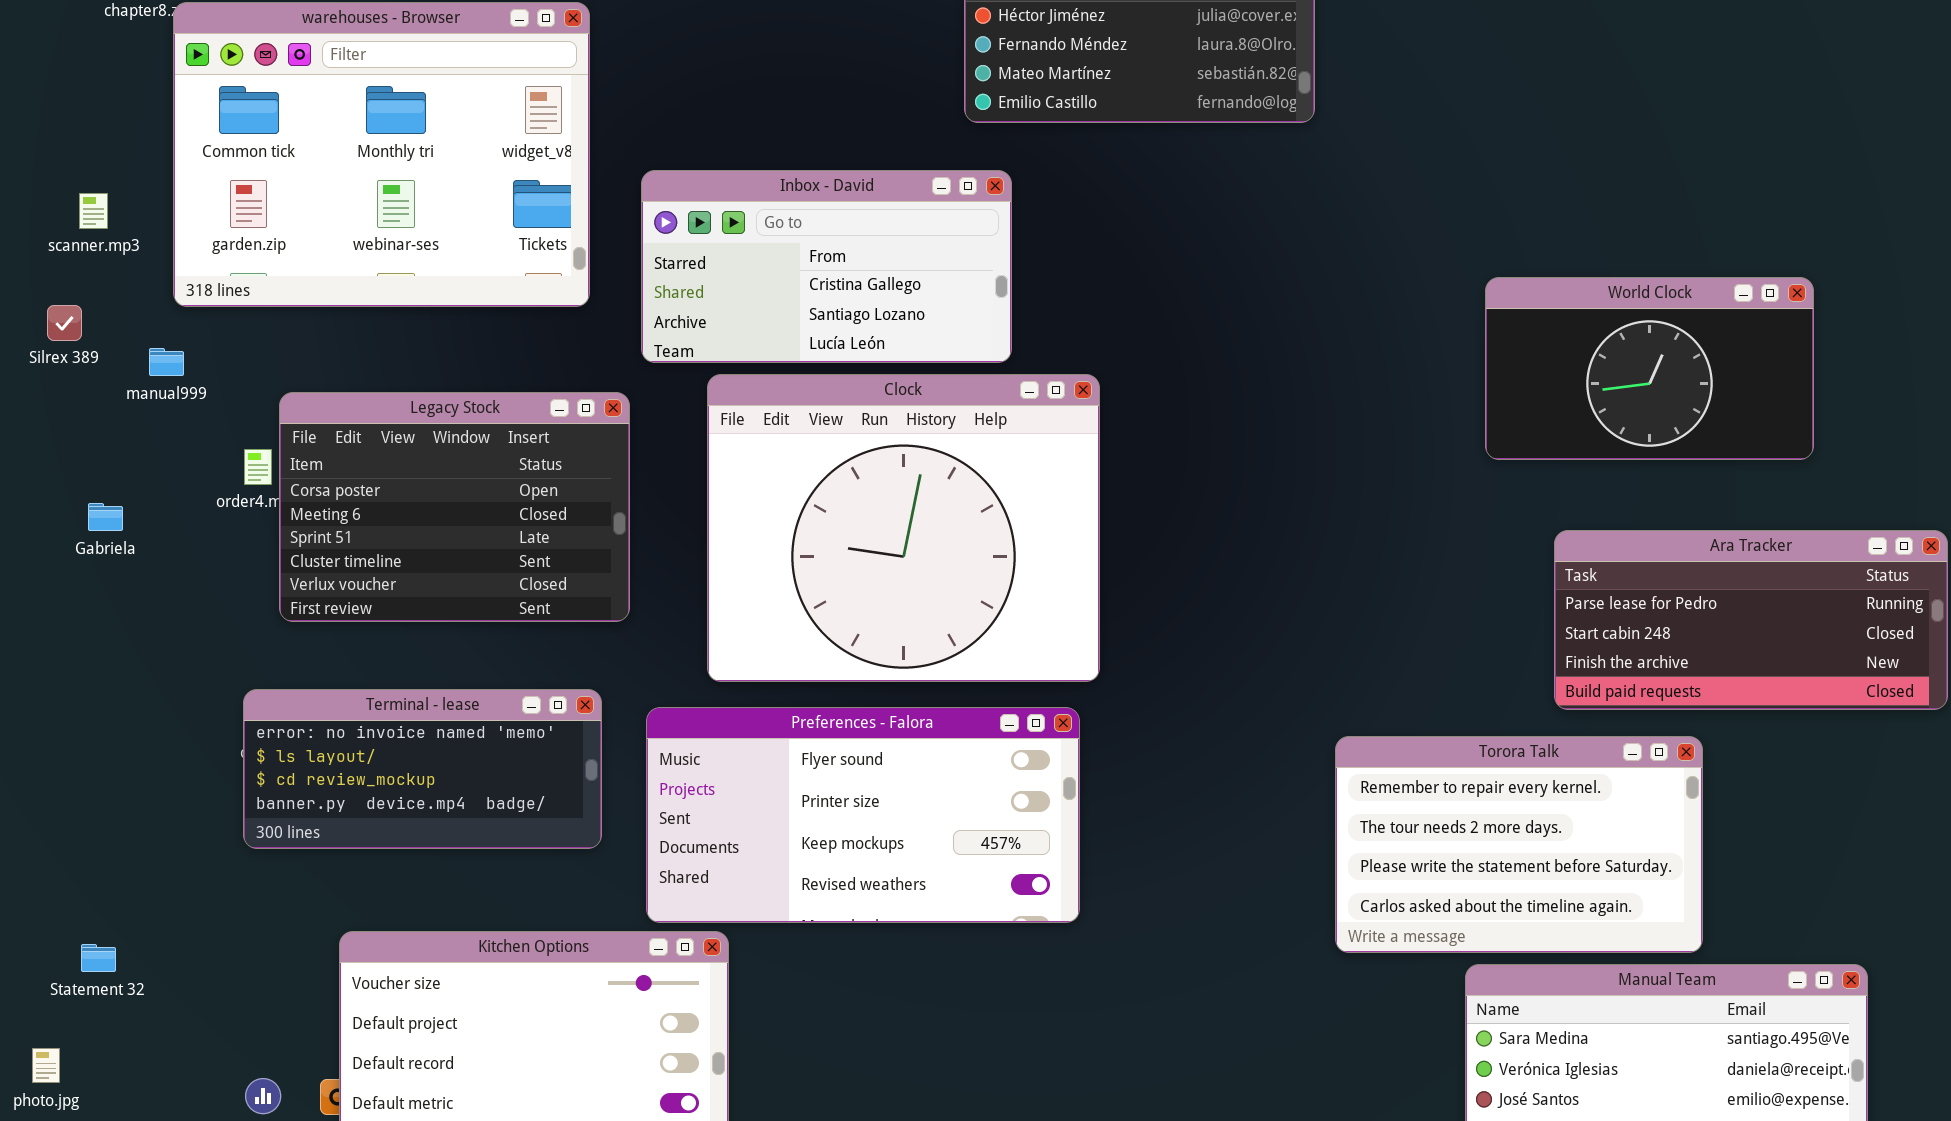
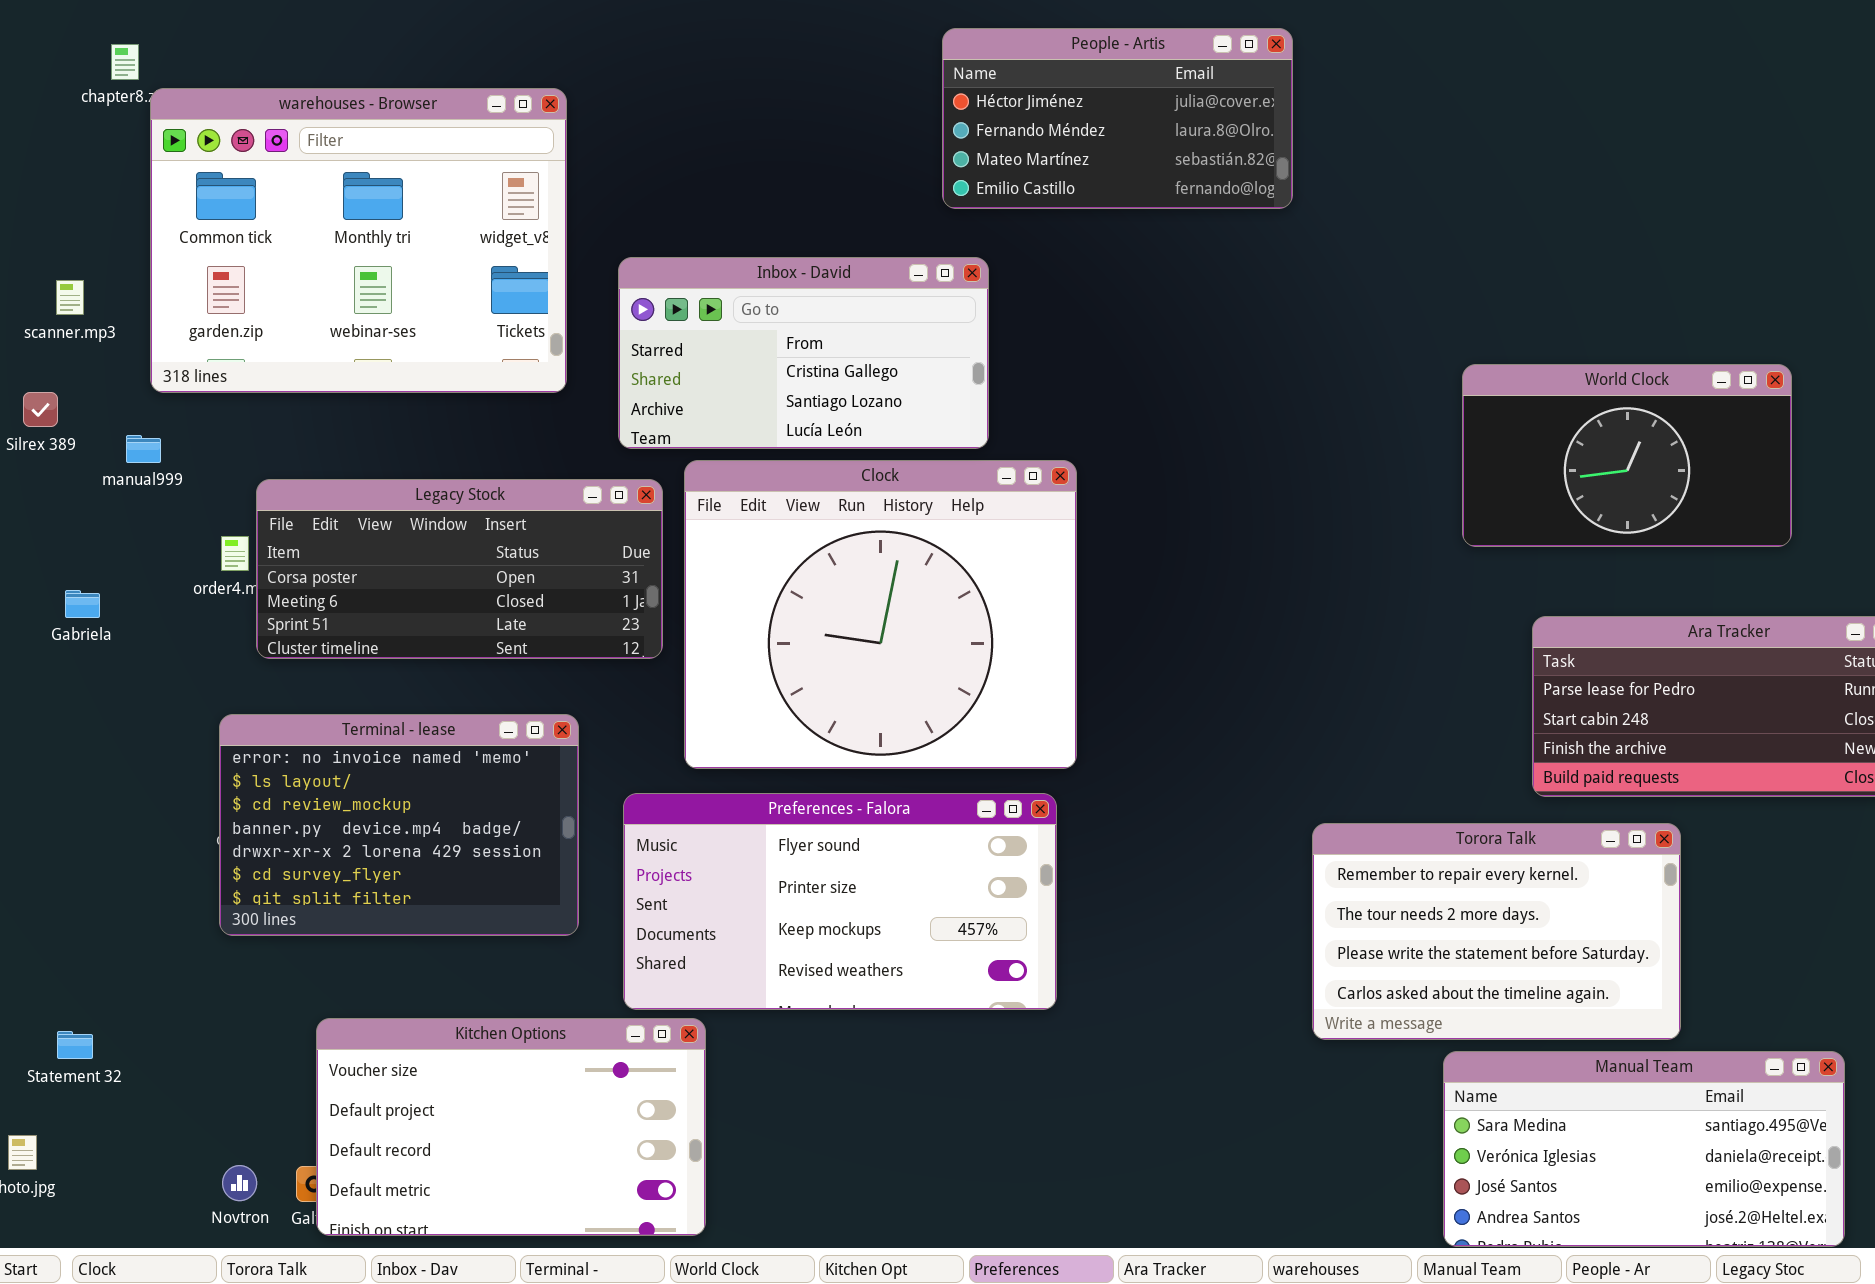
Legacy Stock: [279,392,630,622] -> [256,479,663,659], resized
Terminal - lease: [243,689,602,849] -> [219,714,579,936], resized

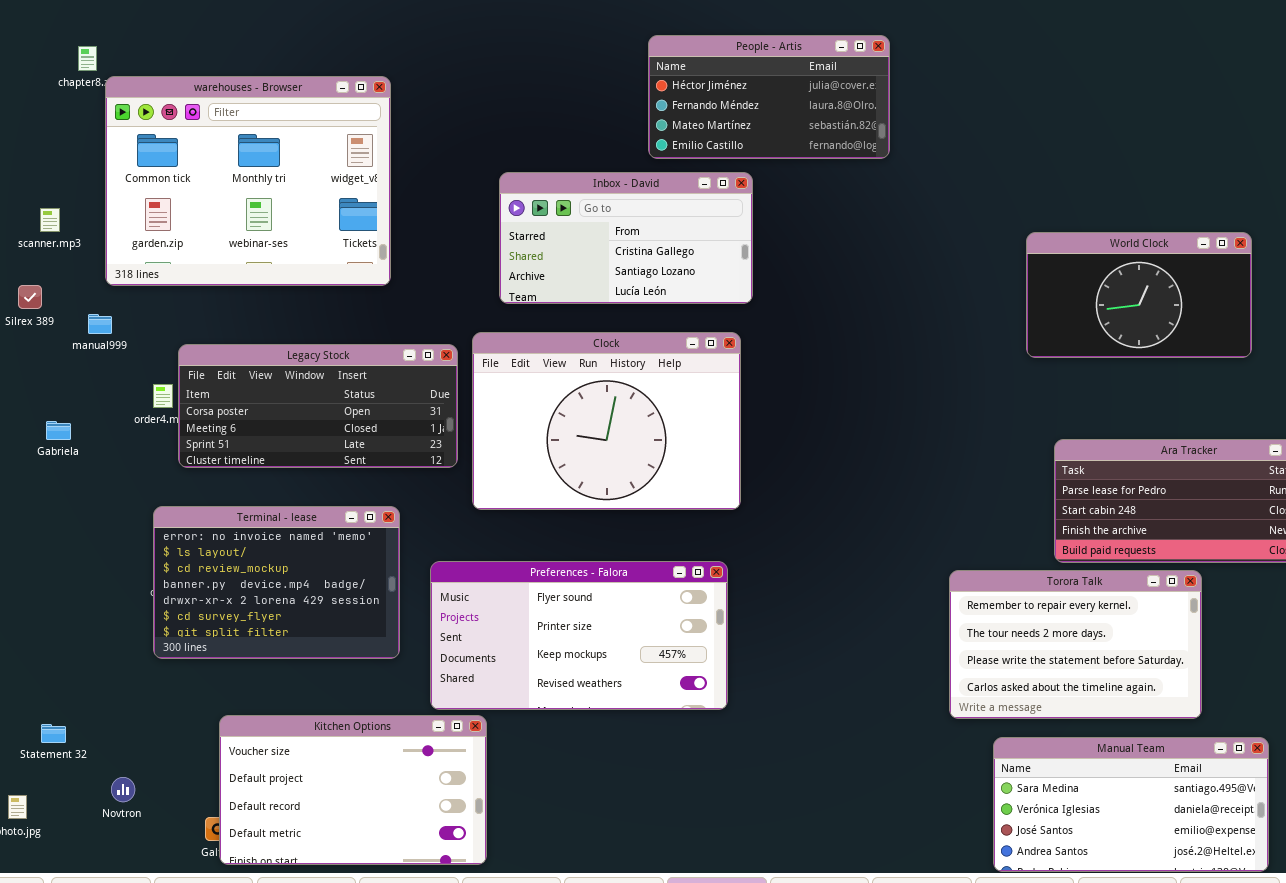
Inbox - David: [618,257,989,449] -> [499,172,753,304], moved
World Clock: [1462,364,1792,547] -> [1026,232,1252,358], moved
Clock: [684,460,1077,769] -> [472,332,741,510], resized
Torora Talk: [1312,823,1681,1040] -> [949,570,1202,719], moved
Novtron: [222,1165,257,1201] -> [111,777,135,802], moved

